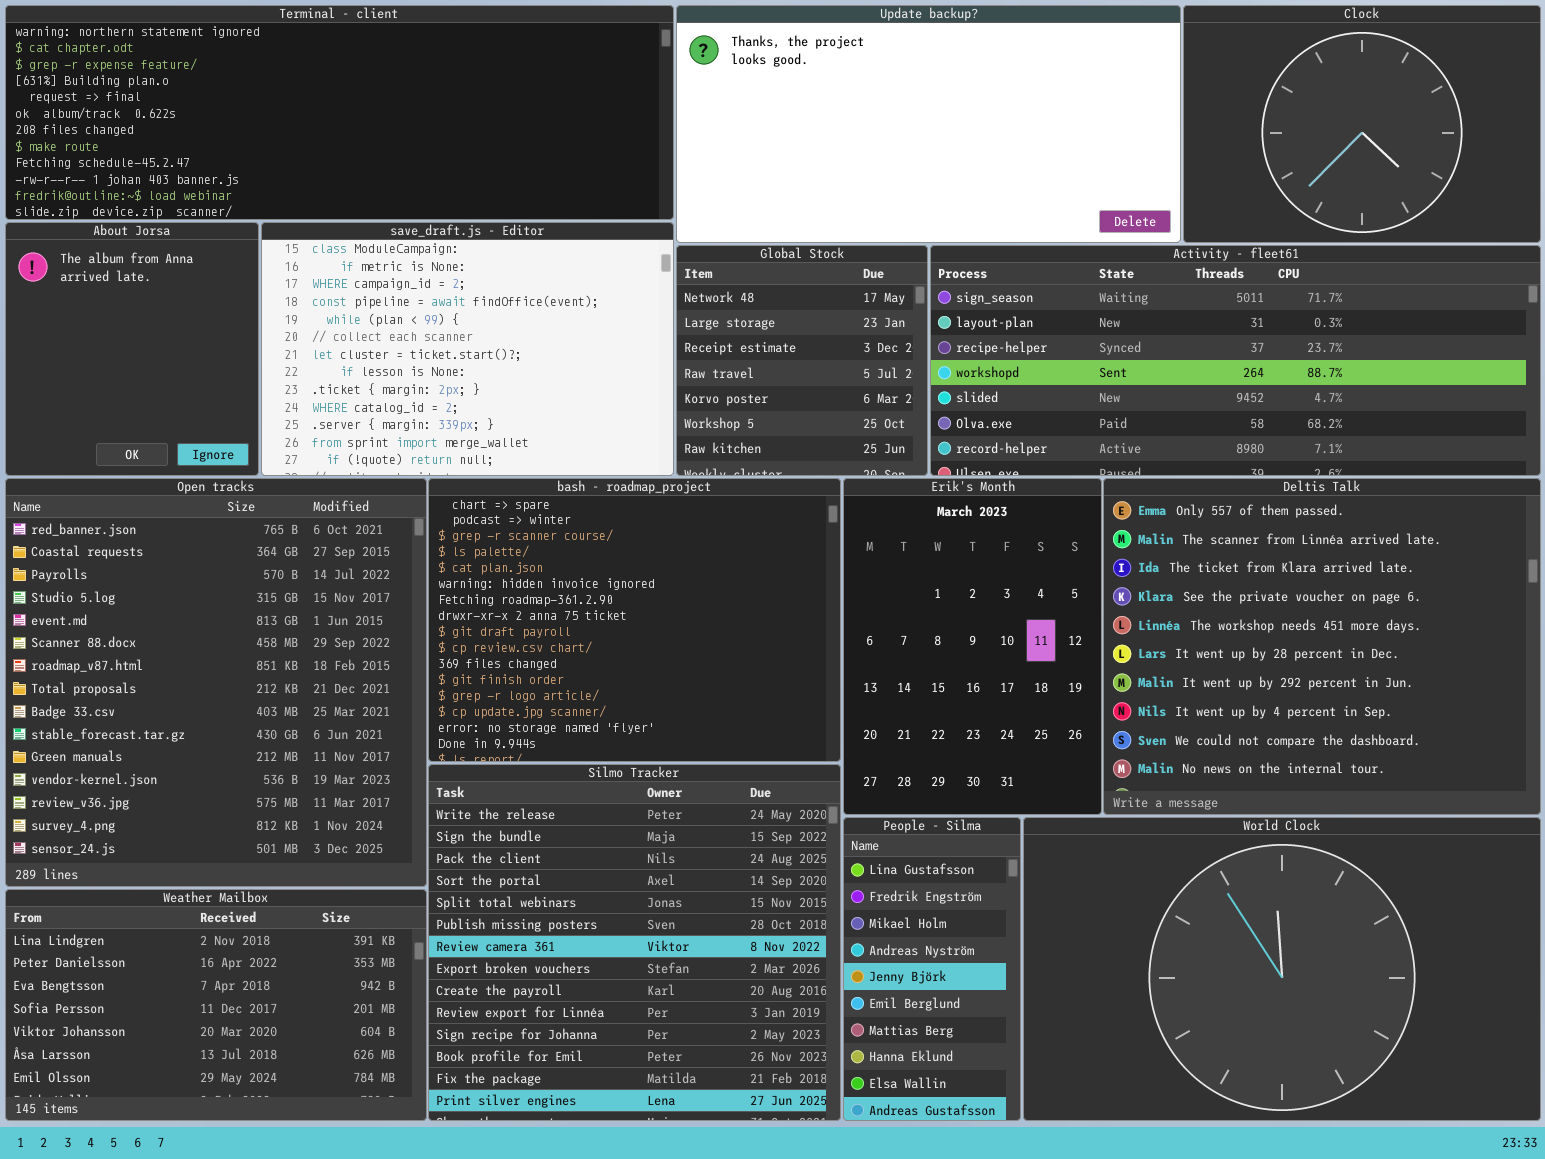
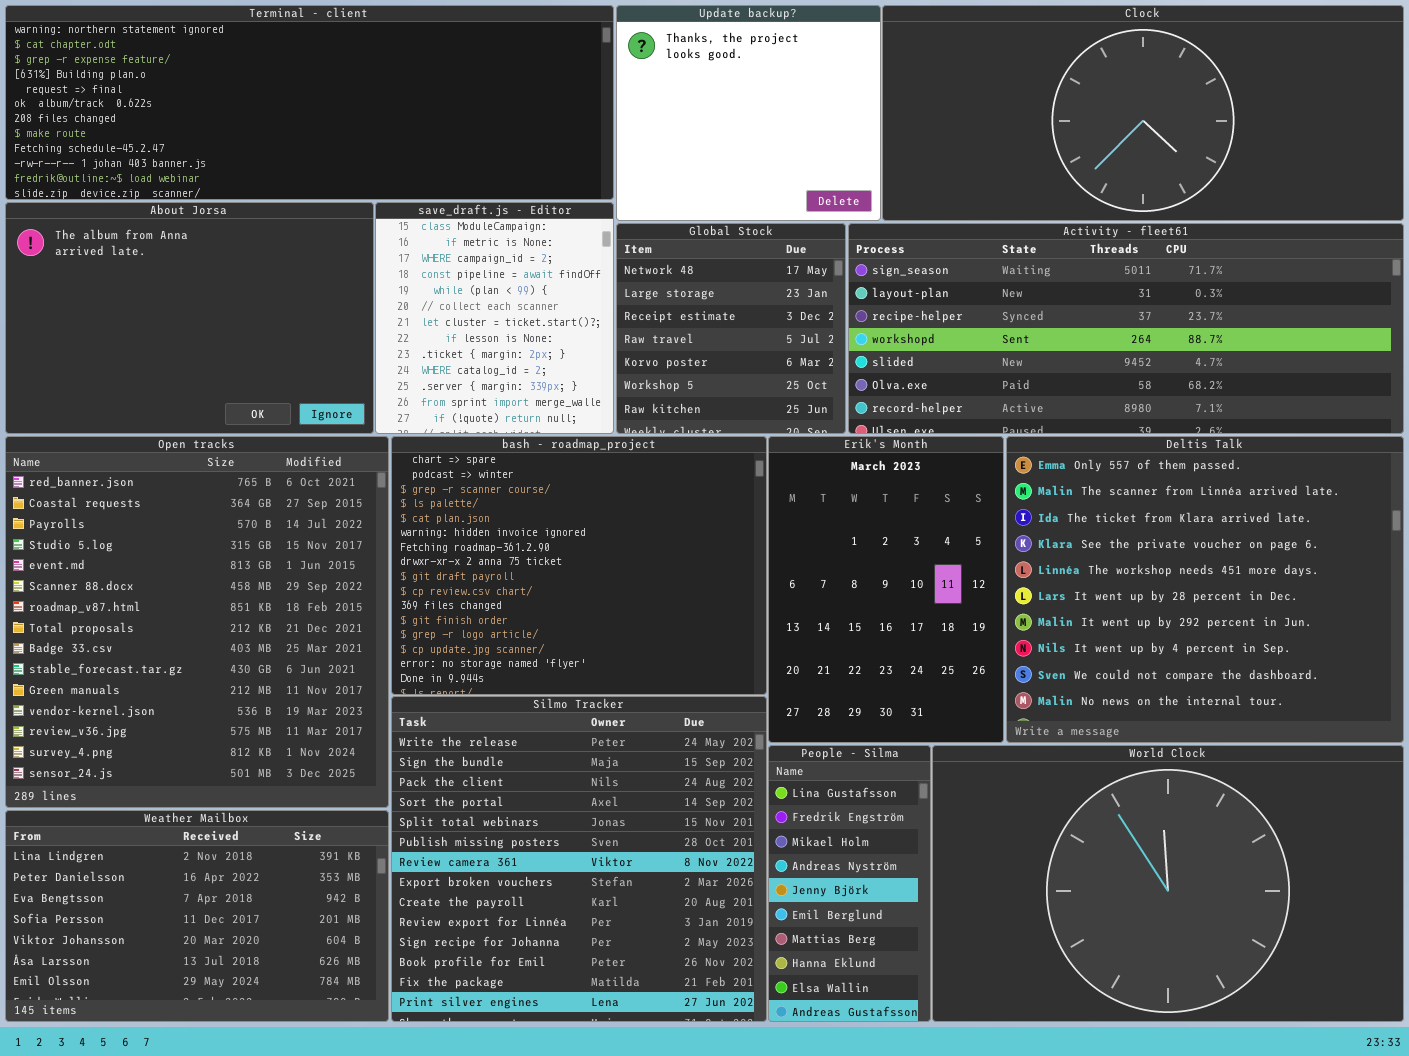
Update backup?: [676,5,1181,243] -> [616,5,881,221], resized
Clock: [1183,5,1541,243] -> [882,5,1404,221], resized
About Jorsa: [5,222,259,476] -> [5,202,374,434], resized
save_draft.js - Editor: [261,222,674,476] -> [375,202,614,434], resized

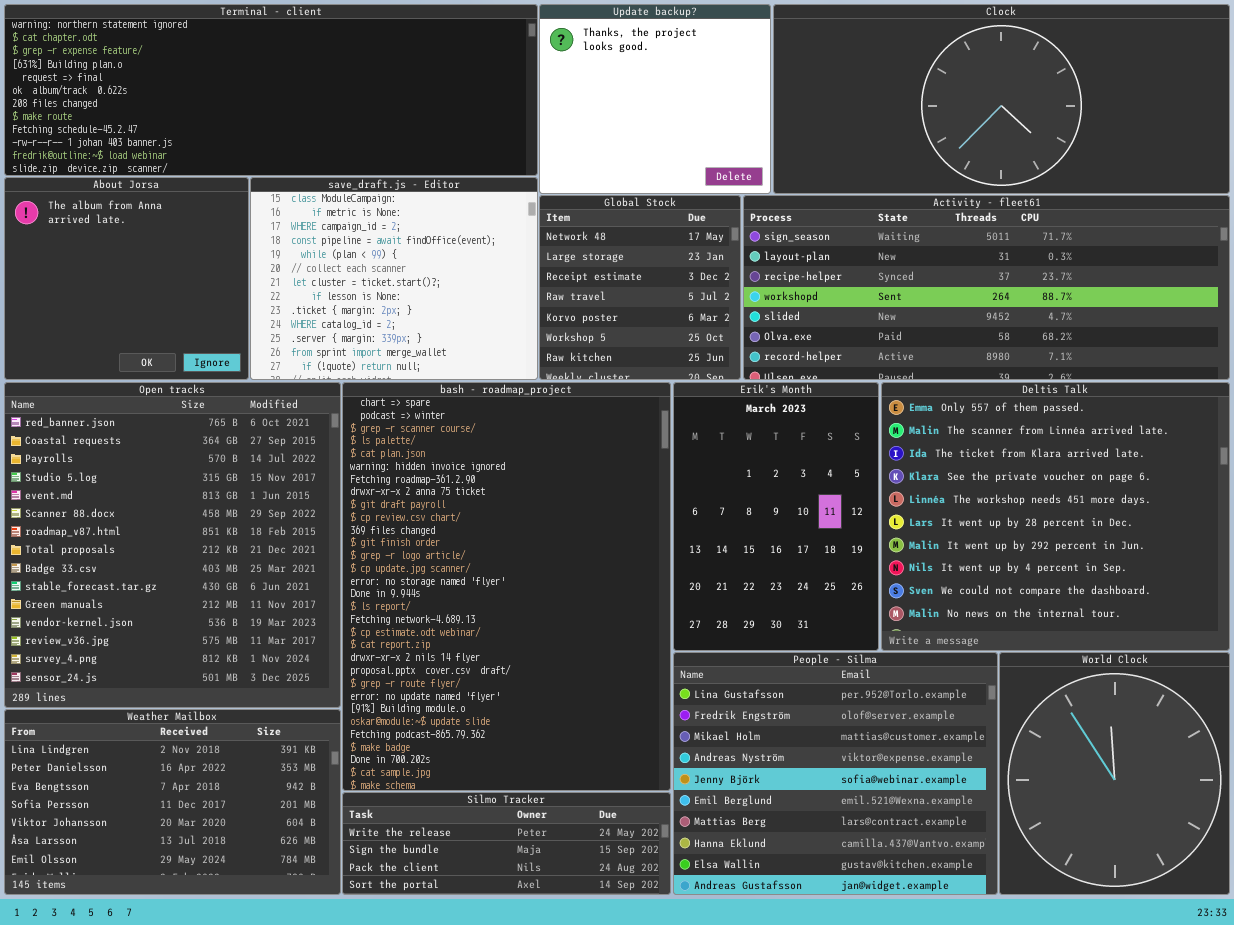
About Jorsa: [5,202,374,434] -> [4,177,249,380], resized
save_draft.js - Editor: [375,202,614,434] -> [250,177,538,380], resized
bash - roadmap_project: [391,436,767,695] -> [342,382,671,791], resized
Silmo Tracker: [391,696,767,1022] -> [342,792,671,895], resized
People - Silma: [768,745,931,1022] -> [673,652,998,895], resized
World Clock: [932,745,1404,1022] -> [999,652,1230,895], resized

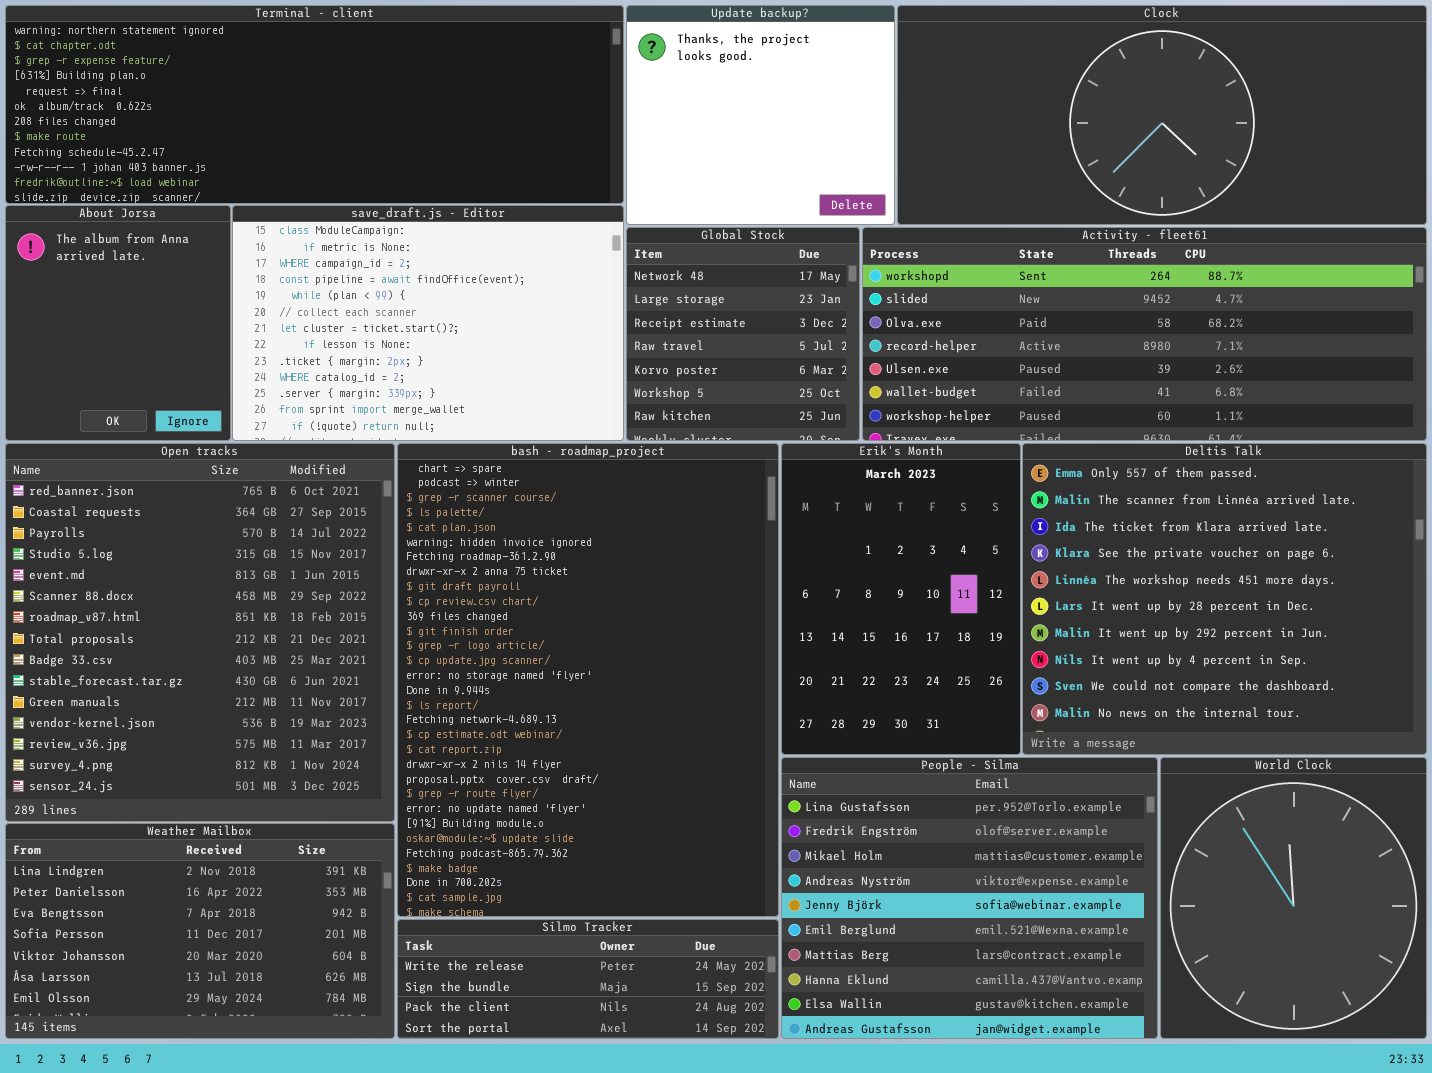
About Jorsa: [4,177,249,380] -> [5,205,231,441], resized
save_draft.js - Editor: [250,177,538,380] -> [232,205,624,441], resized
Activity - fleet61: [743,195,1230,380] -> [862,227,1427,441], scrolled down 3 rows

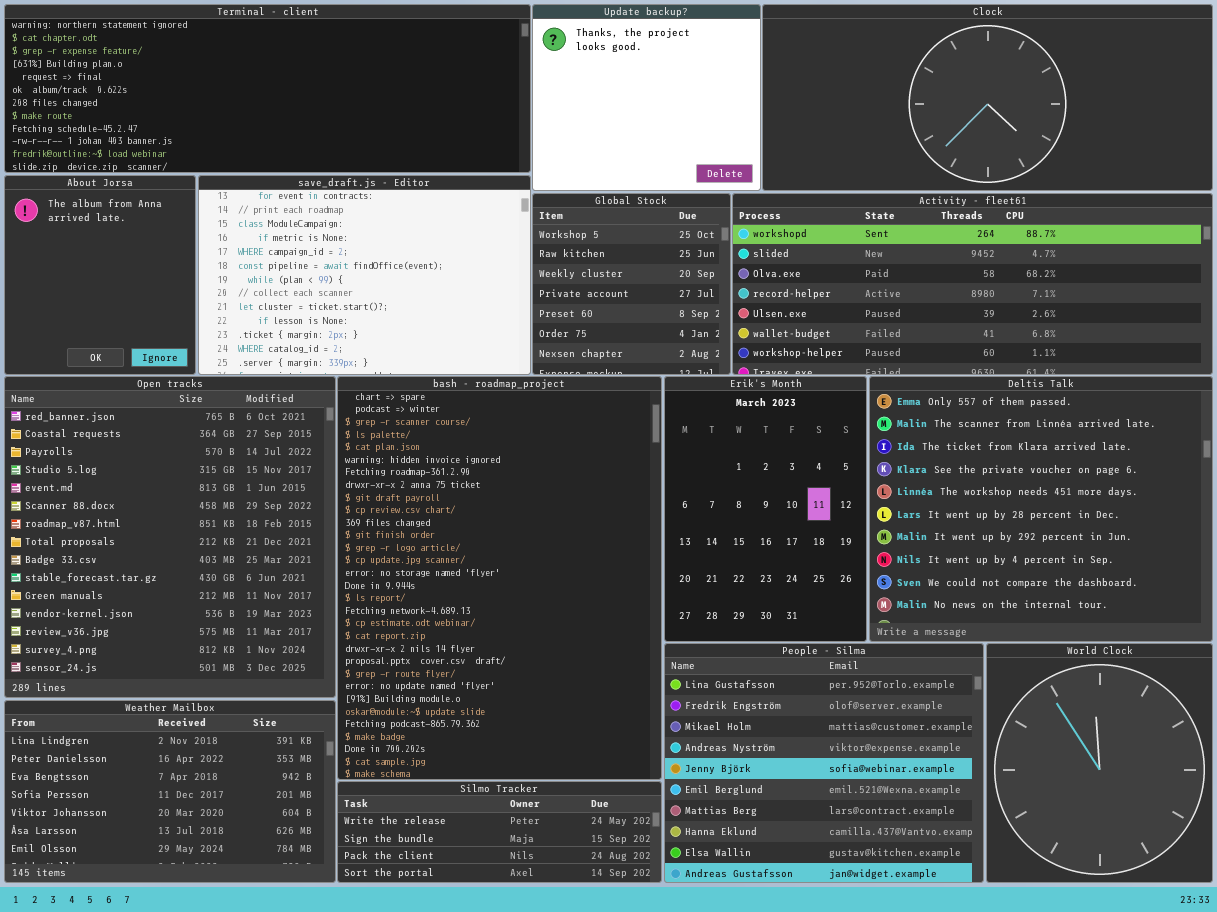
save_draft.js - Editor: [232,205,624,441] -> [198,175,531,375], scrolled up 2 rows
Global Stock: [626,227,860,441] -> [532,193,731,375], scrolled down 5 rows

